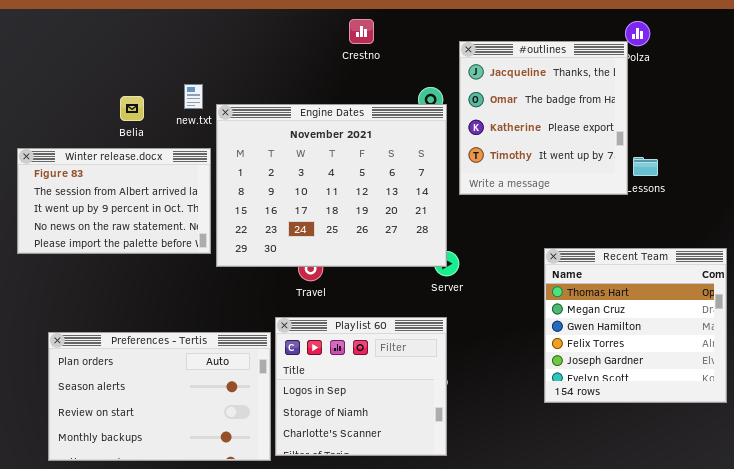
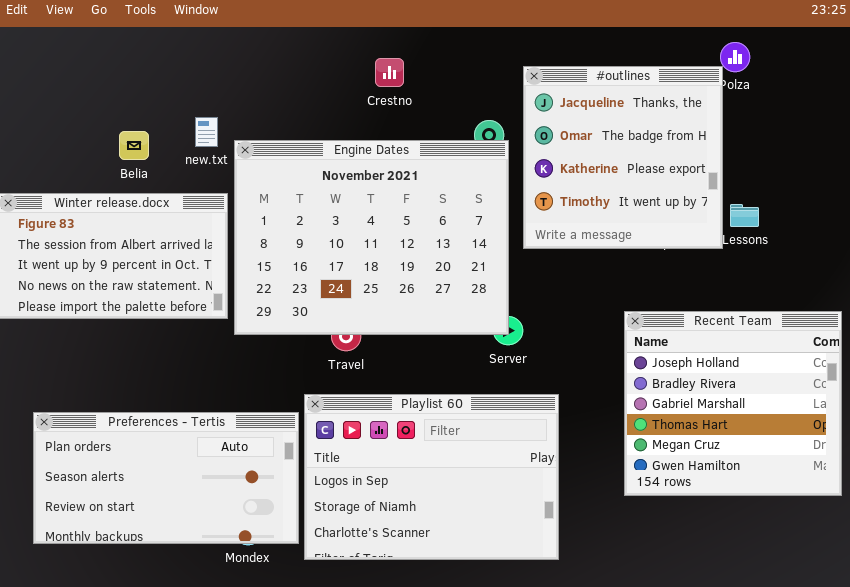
Crestno: [349,19,374,44] -> [375,58,404,87], moved
Recent Team: [544,248,727,403] -> [624,311,842,496], scrolled up 3 rows
Playlist 60: [275,317,447,456] -> [304,394,559,560], resized
Preferences - Tertis: [48,332,271,461] -> [33,412,299,544], resized

